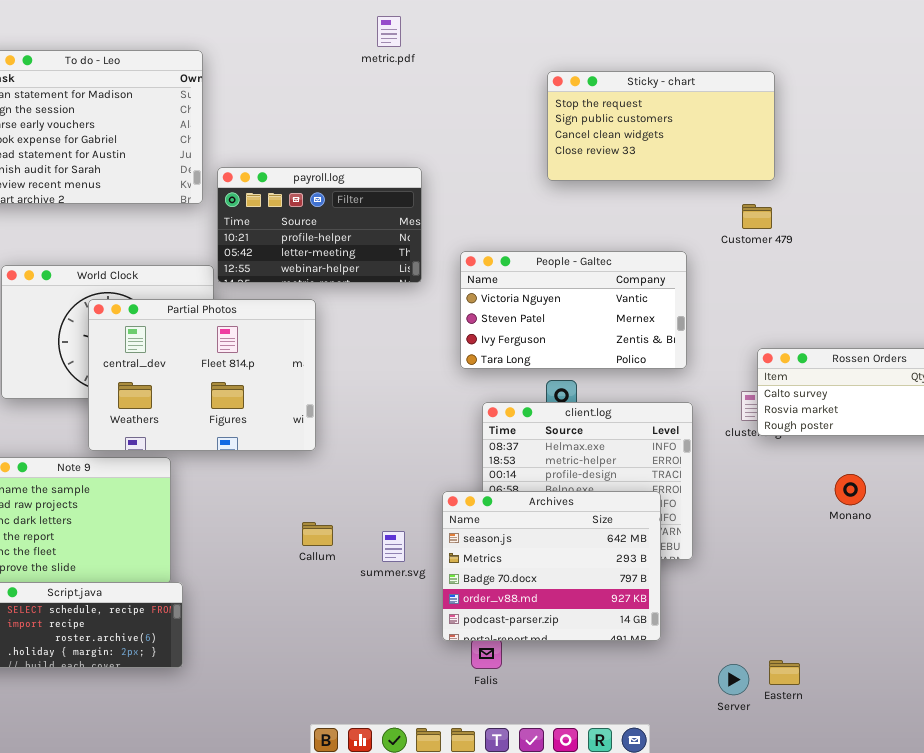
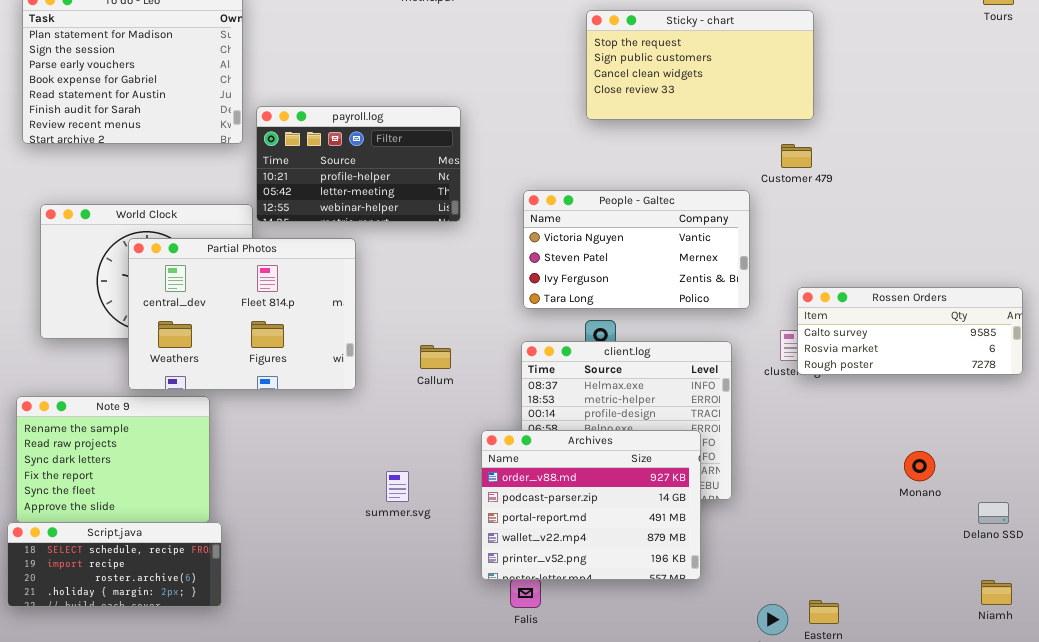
People - Galtec: [460,251,687,369] -> [523,190,750,309], moved
Monano: [835,474,866,505] -> [904,451,935,481], moved
Archives: [442,491,661,641] -> [481,430,701,580], scrolled down 3 rows
Callum: [302,522,333,546] -> [420,345,451,369], moved
summer.svg: [382,531,405,562] -> [386,471,409,502], moved

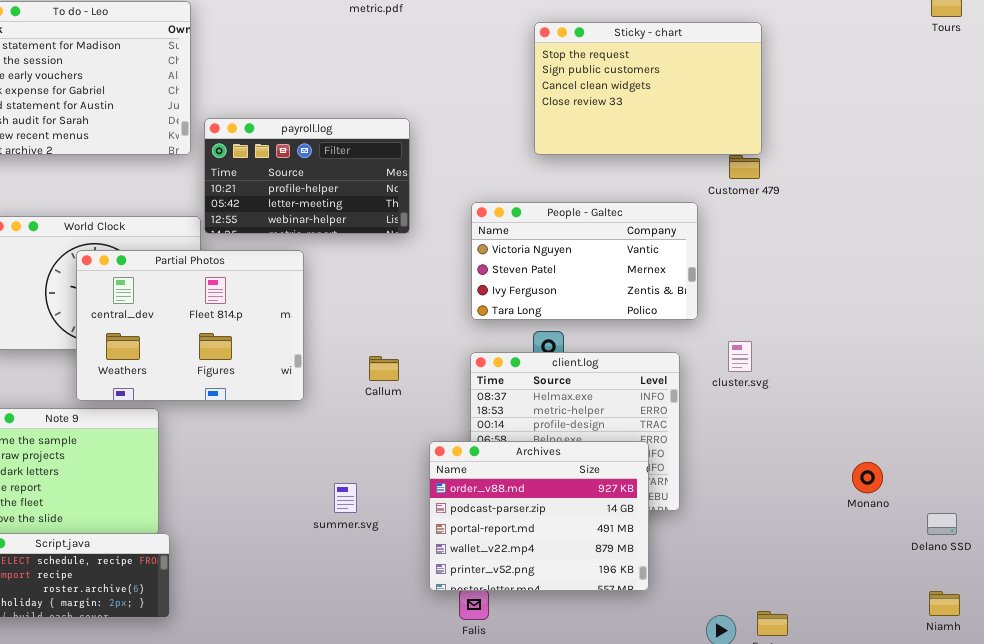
Sticky - chart: [586,10,814,120] -> [534,22,762,155], resized
Rossen Orders: [797,287,1023,375] -> none, closed

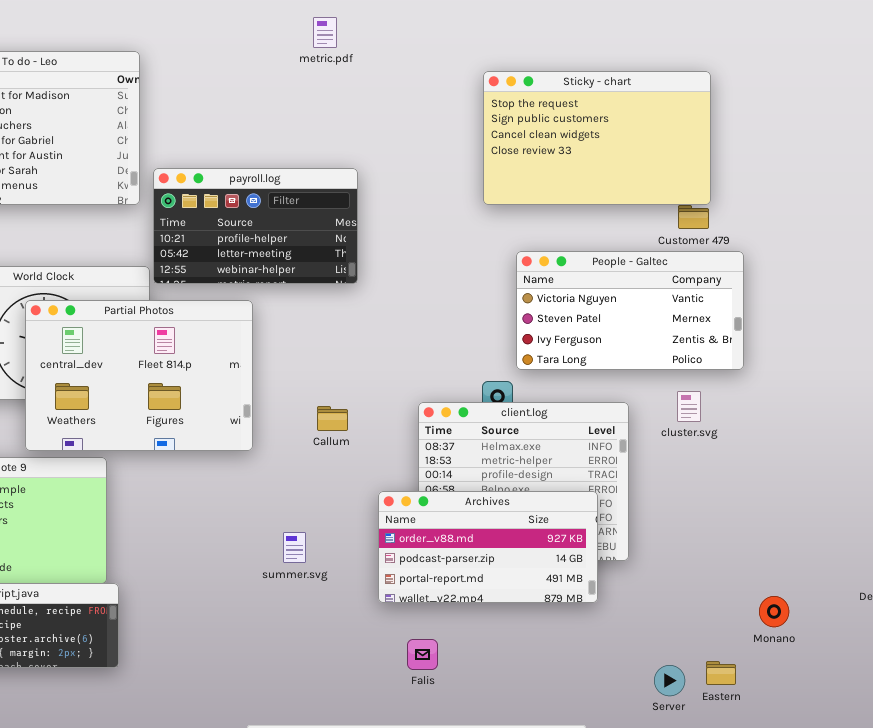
People - Galtec: [471,202,698,320] -> [516,251,744,370], moved
Archives: [429,441,649,591] -> [378,491,598,603], resized
Monano: [852,462,883,493] -> [759,596,789,627], moved

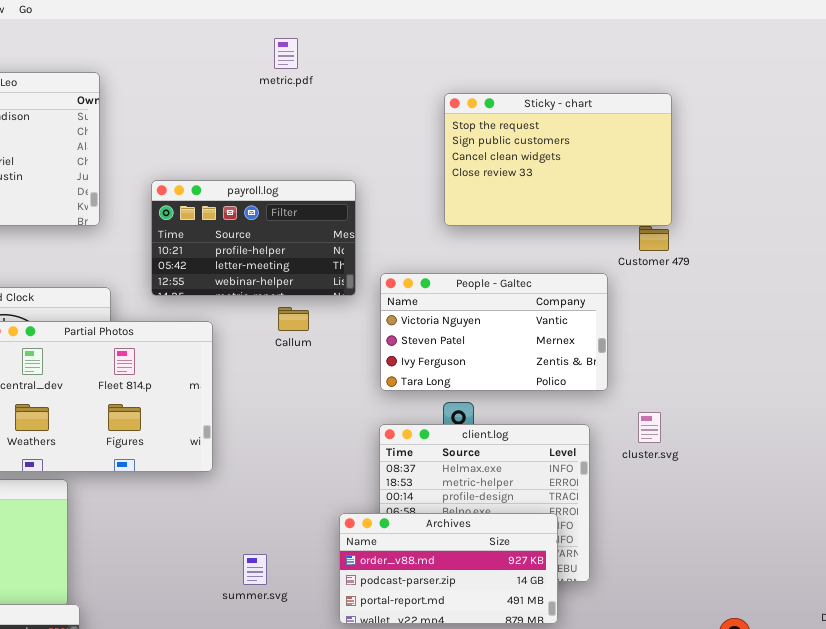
payroll.log: [153,168,358,284] -> [151,180,356,296], moved
People - Galtec: [516,251,744,370] -> [380,273,608,391], moved
Callum: [317,406,348,431] -> [278,307,309,331], moved

